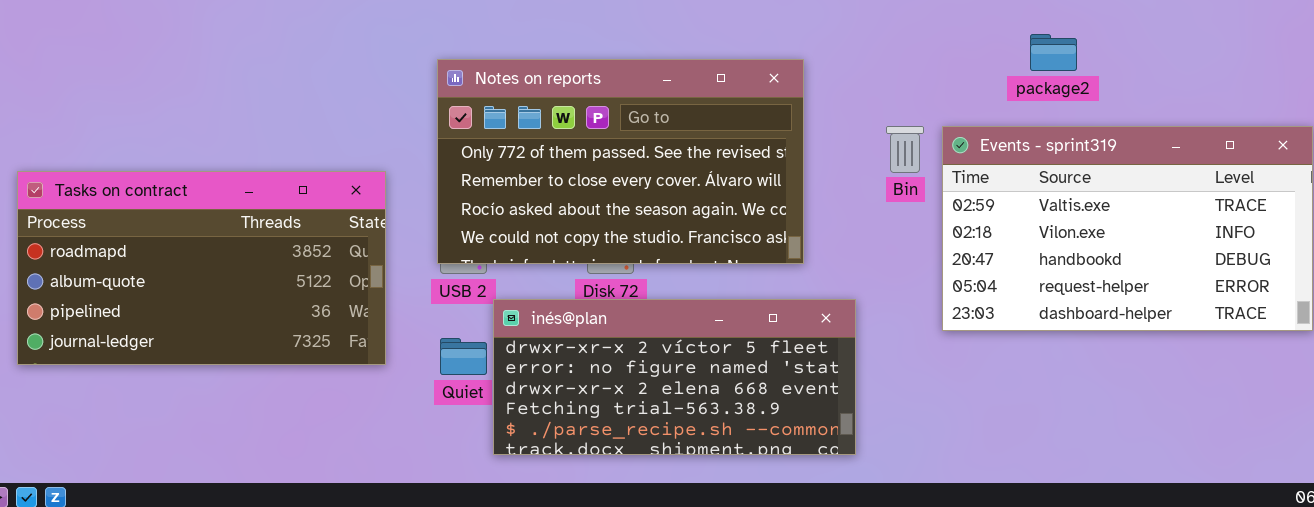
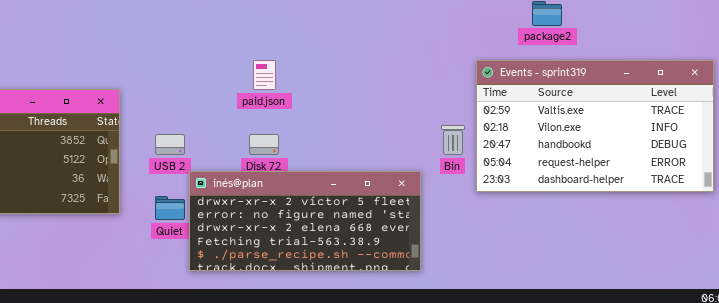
Notes on reports: [437,59,804,264] -> none, closed
Bin: [886,126,924,173] -> [441,125,465,155], moved

